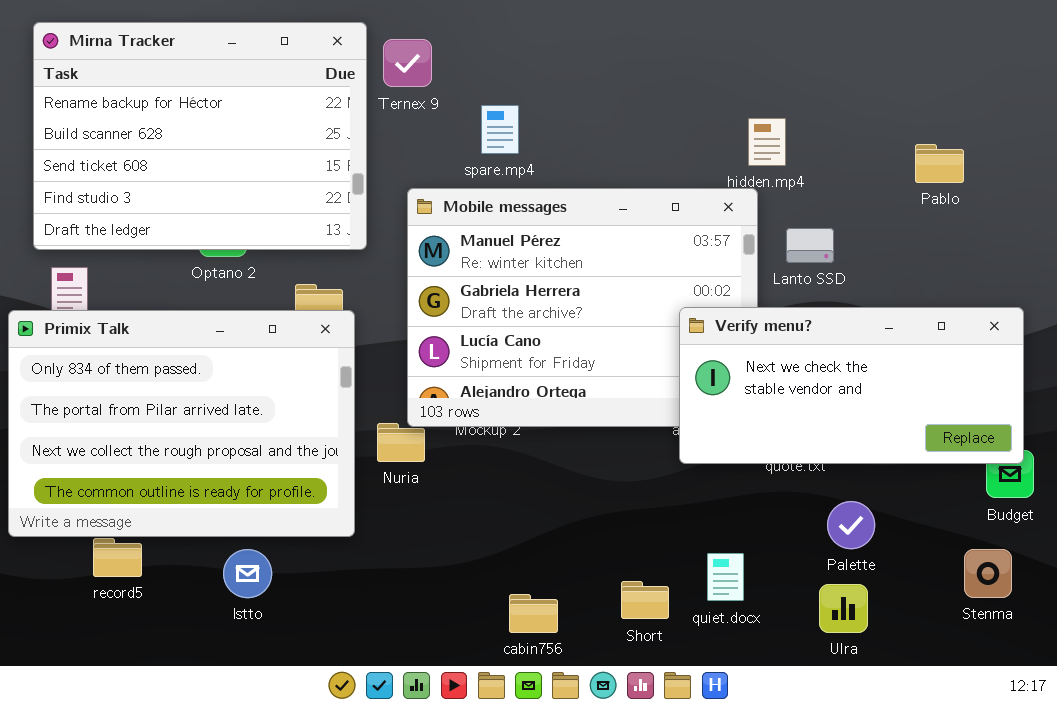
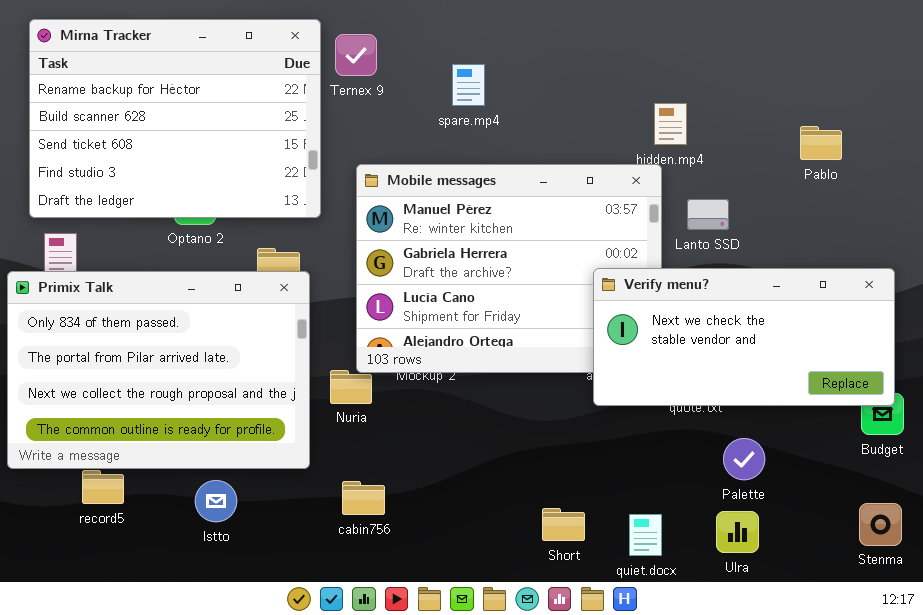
spare.mp4: [481,105,519,154] -> [452,64,485,106], moved
Stenma: [964,549,1012,598] -> [859,503,902,546], moved
quiet.docx: [707,553,744,601] -> [629,514,662,556], moved
cabin756: [509,594,558,633] -> [342,481,385,515], moved

